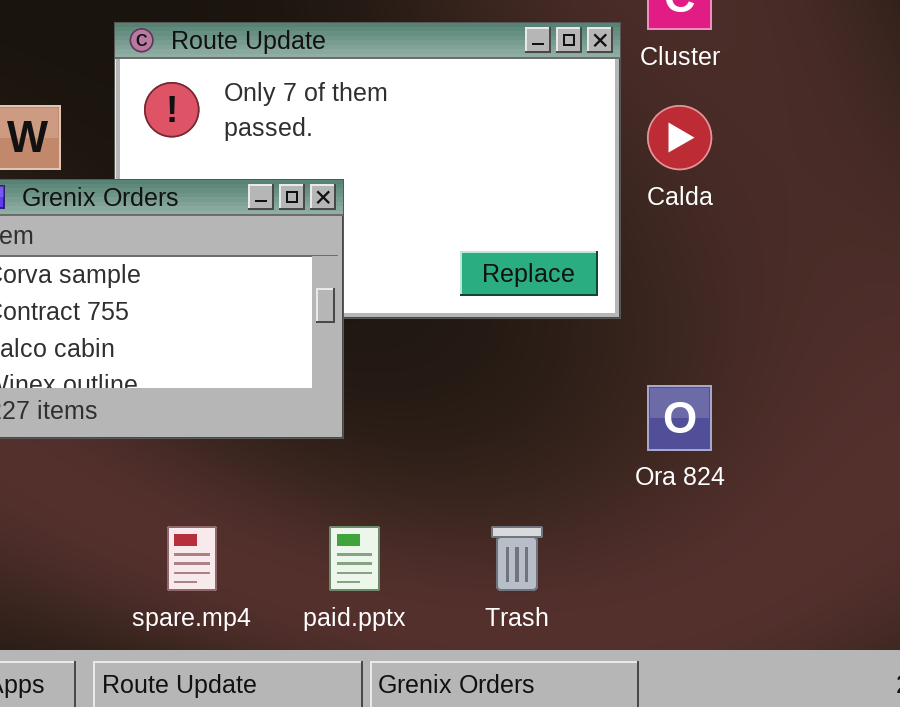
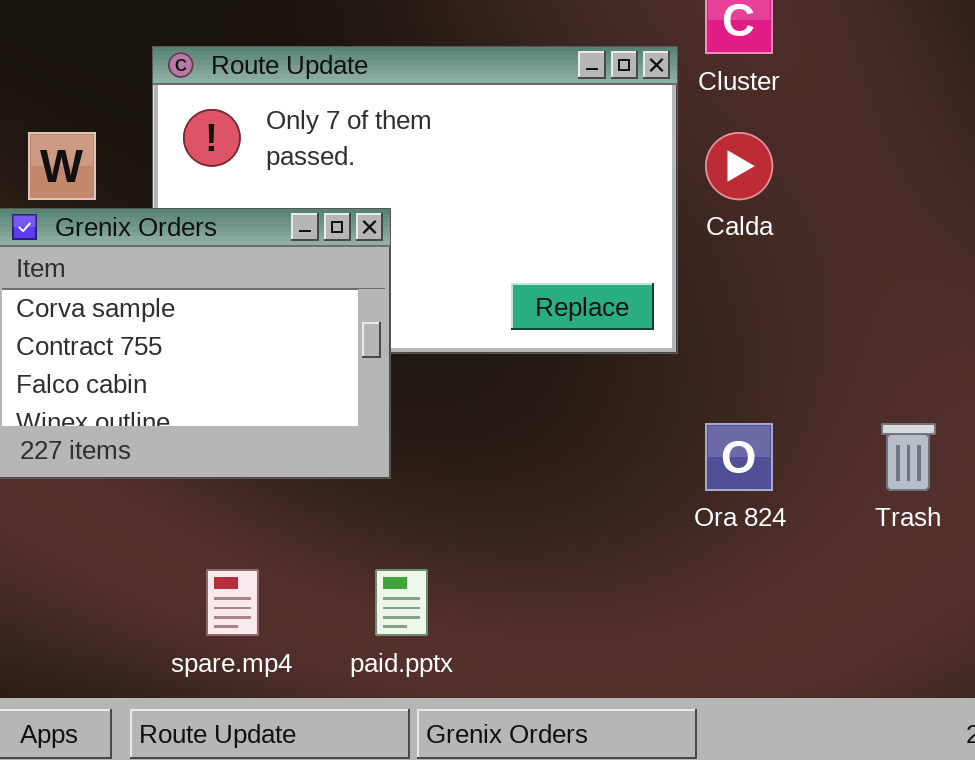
Trash: [491,526,543,591] -> [881,423,936,491], moved

